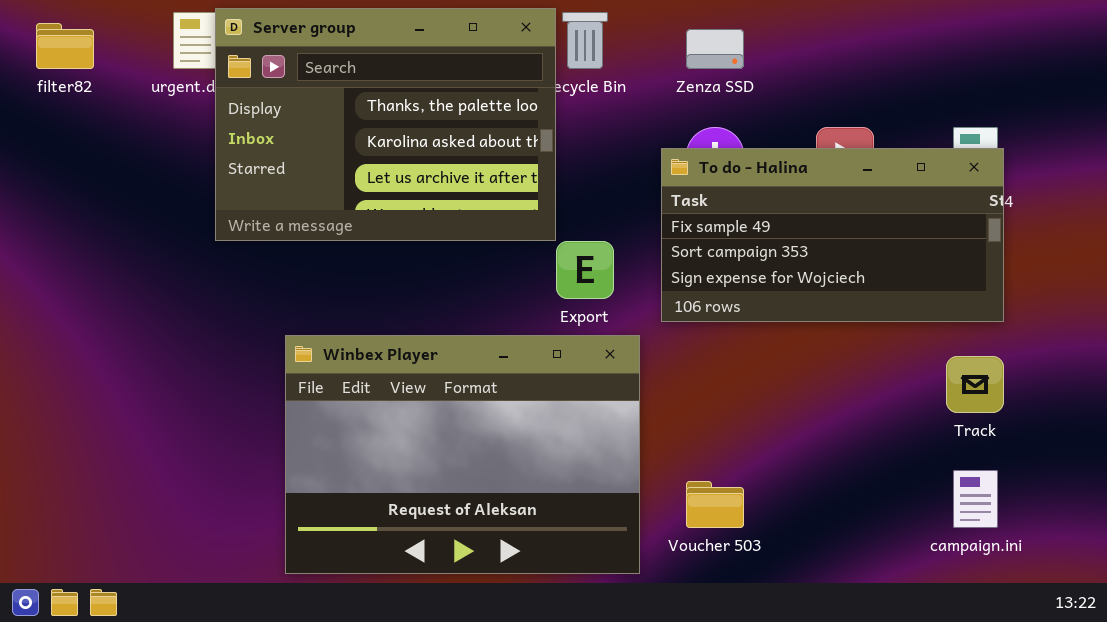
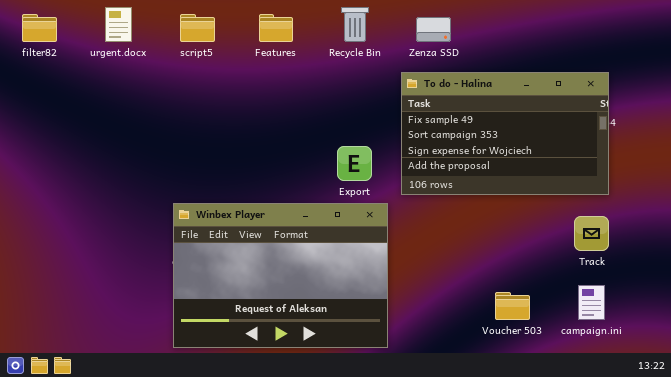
Server group: [215,8,556,241] -> none, closed
To do - Halina: [661,148,1004,322] -> [401,72,609,195], resized
Voucher 503: [686,481,744,528] -> [495,292,530,320], moved

